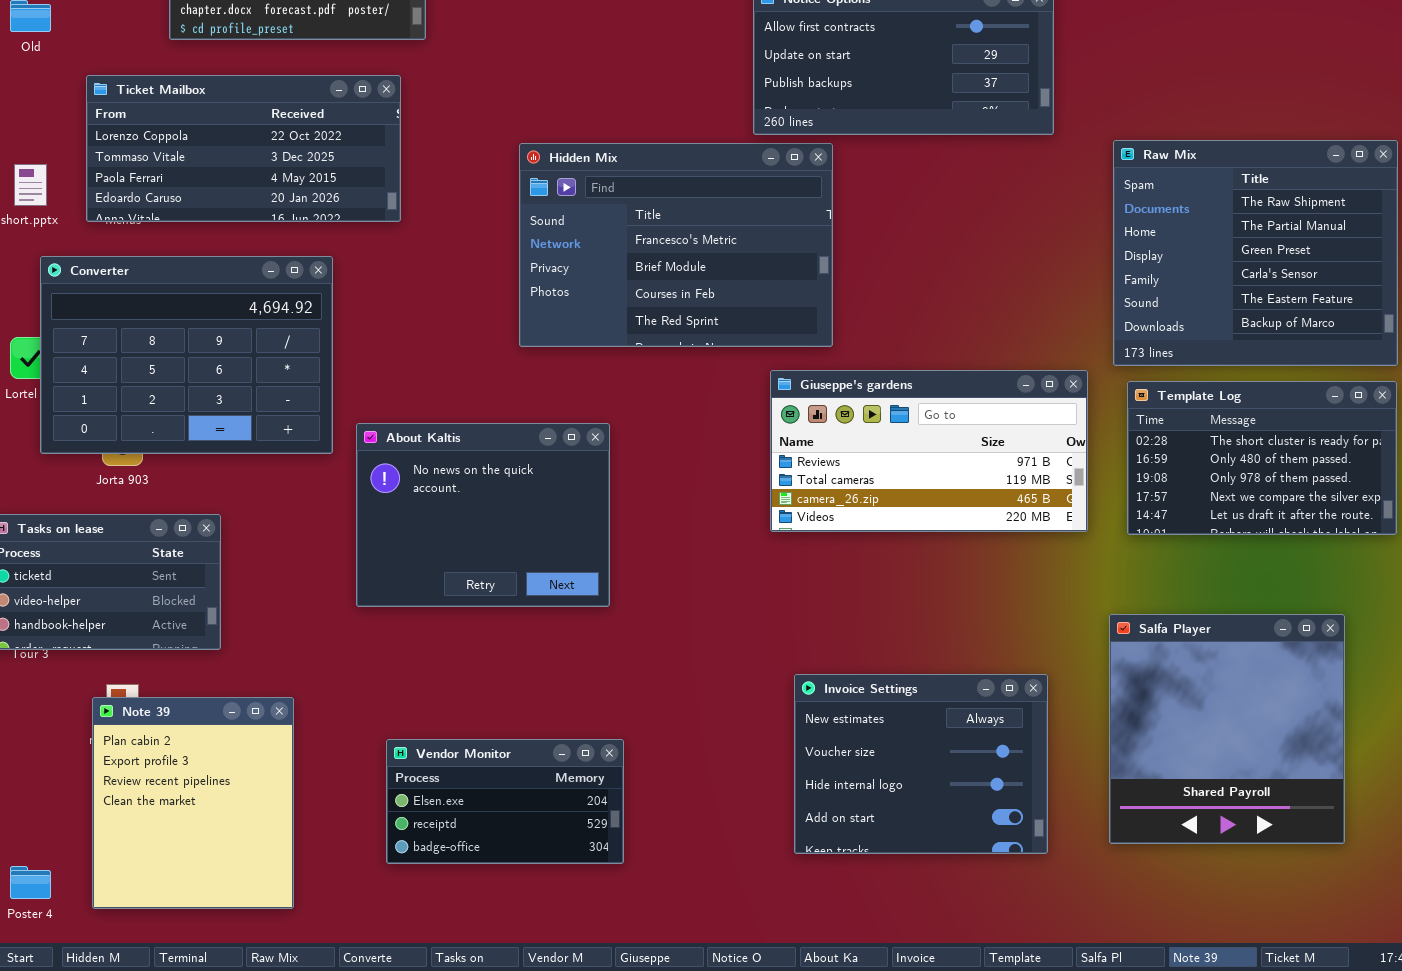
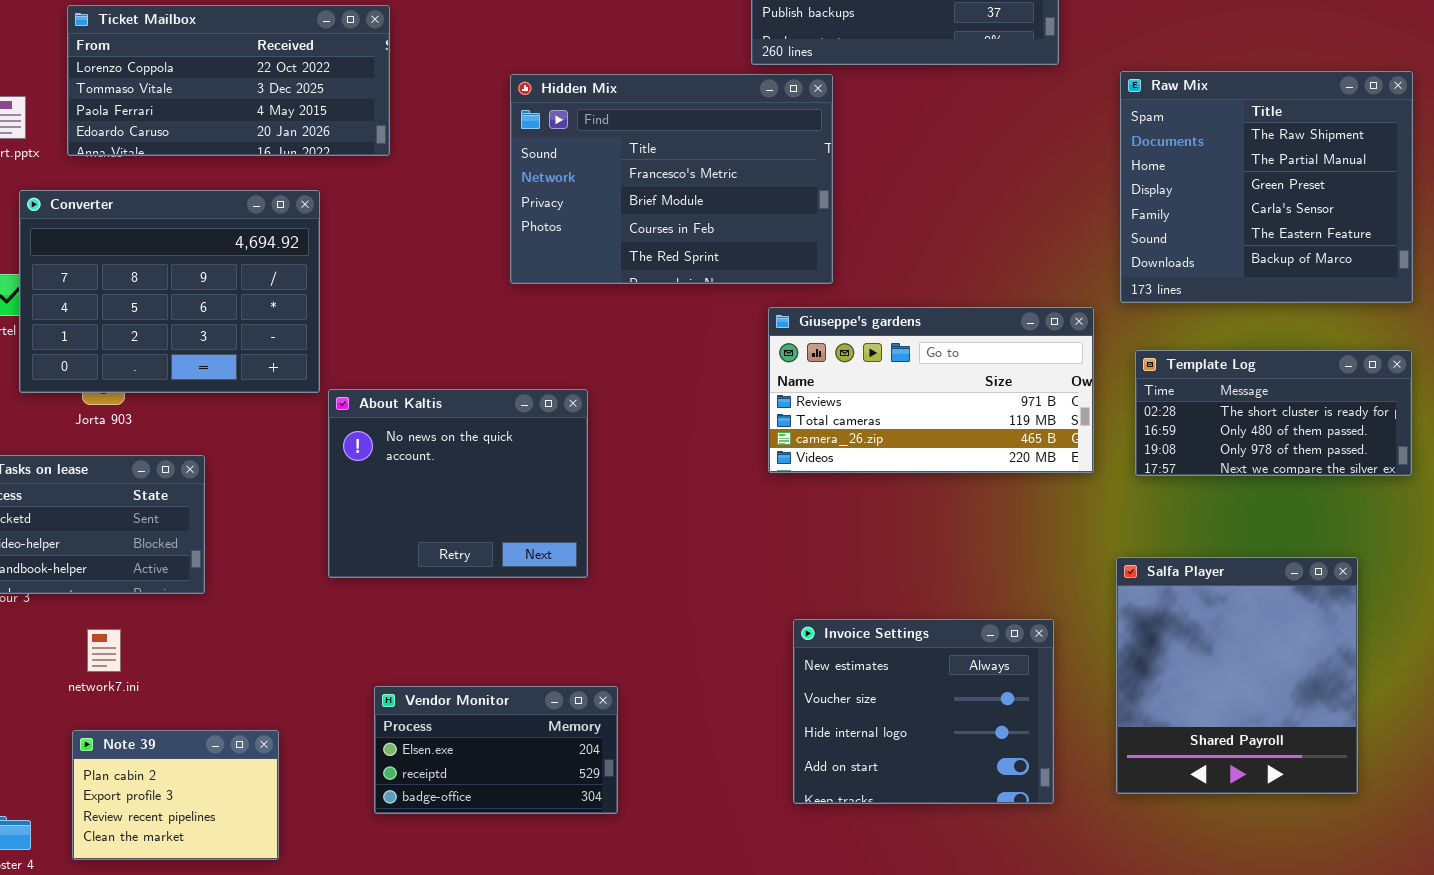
Template Log: [1127,381,1397,535] -> [1135,350,1412,476], resized
About Kaltis: [356,423,610,607] -> [328,389,588,578], moved
Note 39: [92,697,294,909] -> [72,730,279,860], resized

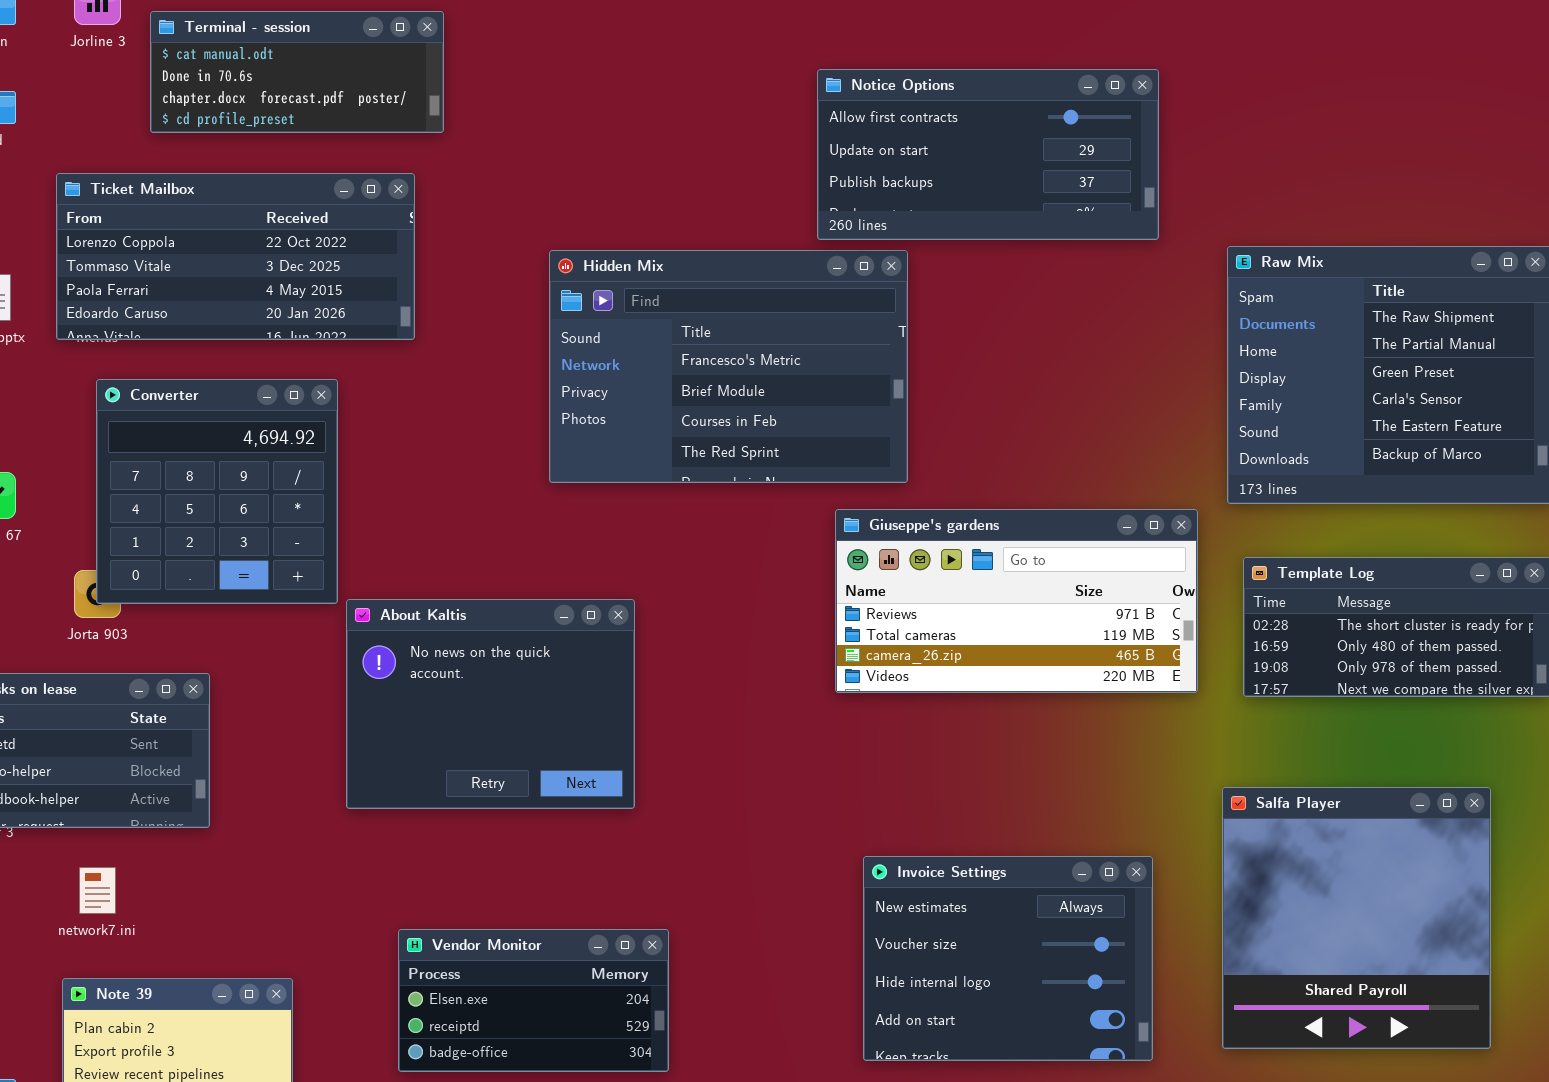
Converter: [19,190,320,393] -> [96,379,338,604], resized

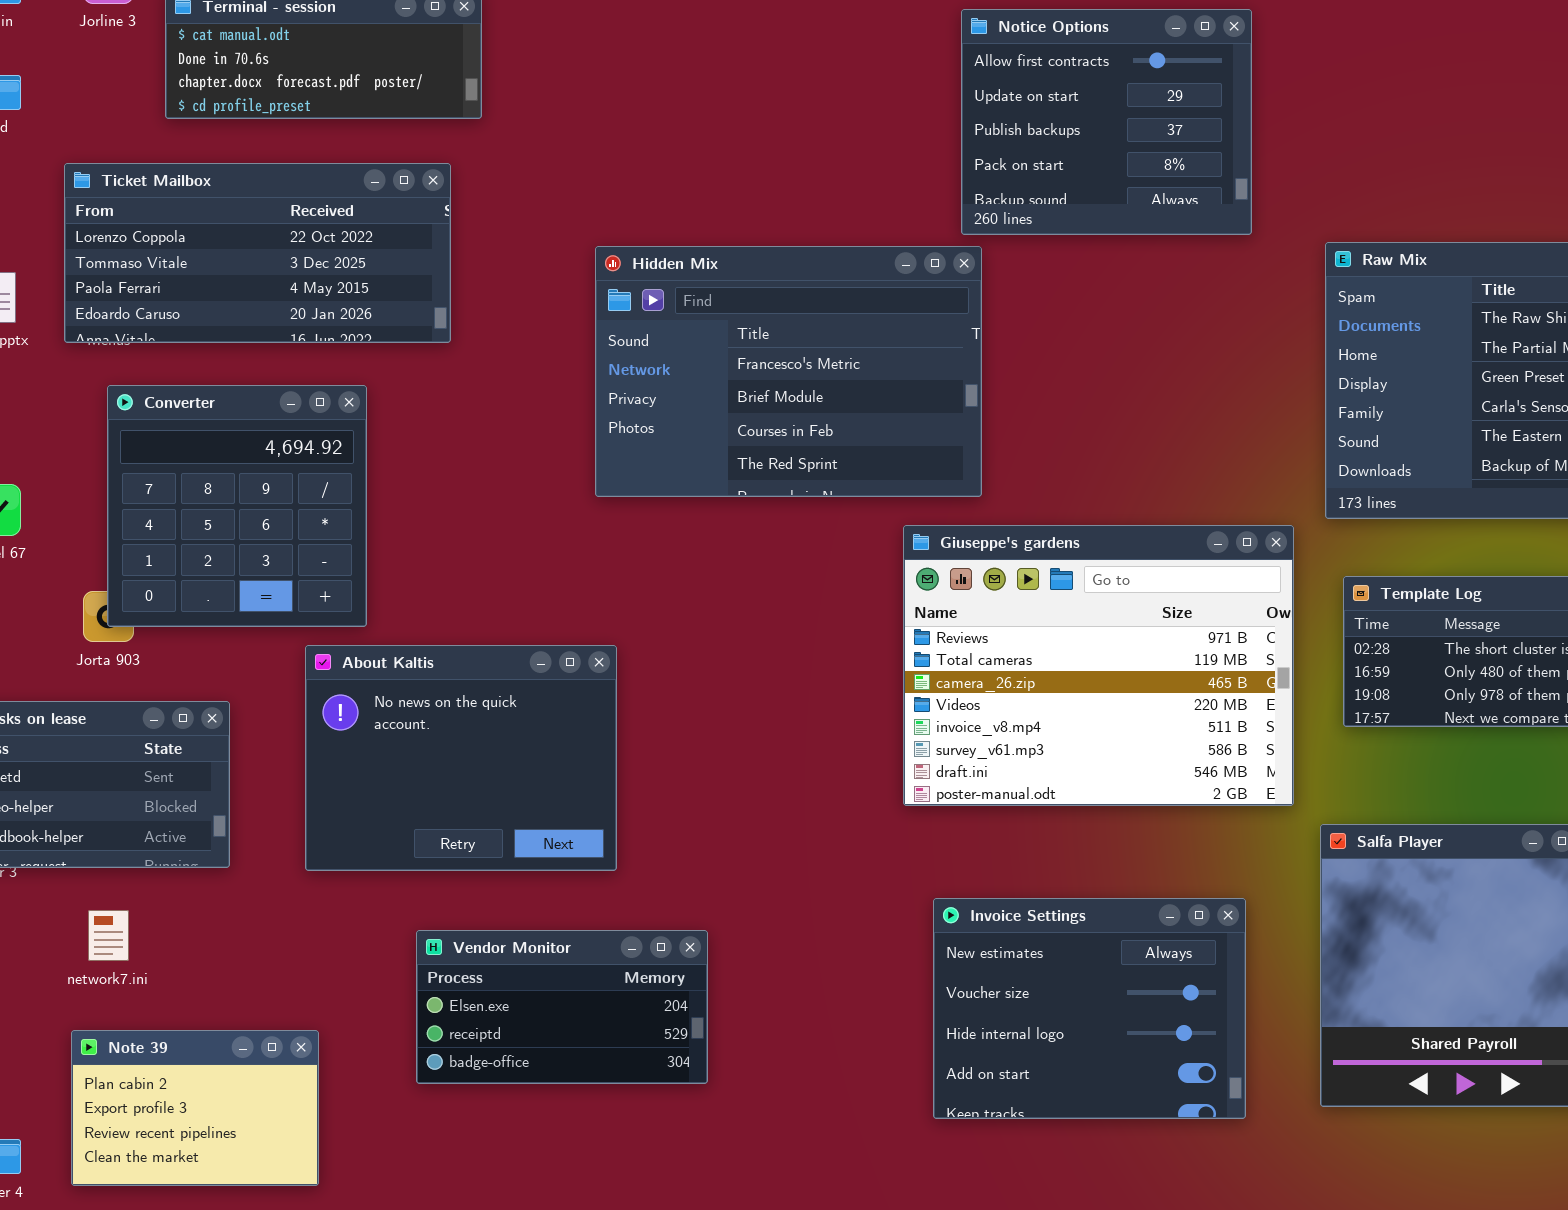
Notice Options: [817,69,1159,240] -> [961,9,1252,235], resized
Giuseppe's gardens: [835,509,1198,693] -> [903,525,1294,806], resized
About Kaltis: [346,599,635,809] -> [305,645,617,871], moved
Vendor Monitor: [398,929,669,1072] -> [416,930,708,1084], moved

